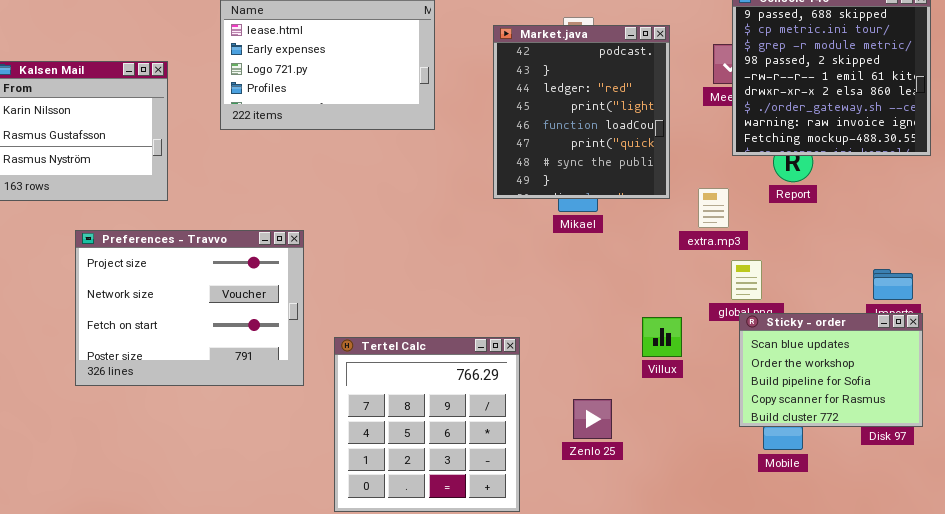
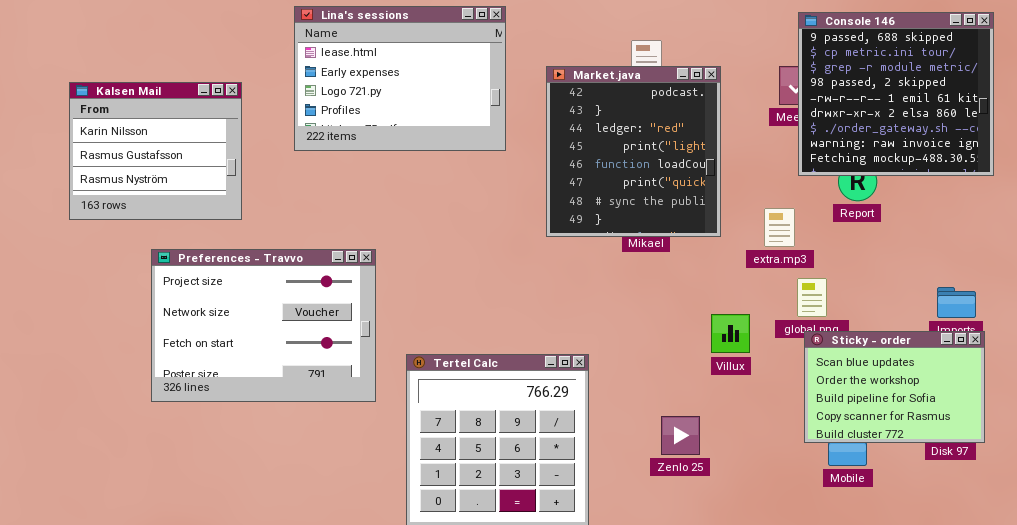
Market.java: [493,25,670,199] -> [546,66,721,237], moved
Villux: [642,317,682,357] -> [711,314,750,353], moved
Zenlo 25: [573,399,612,439] -> [661,416,700,455], moved

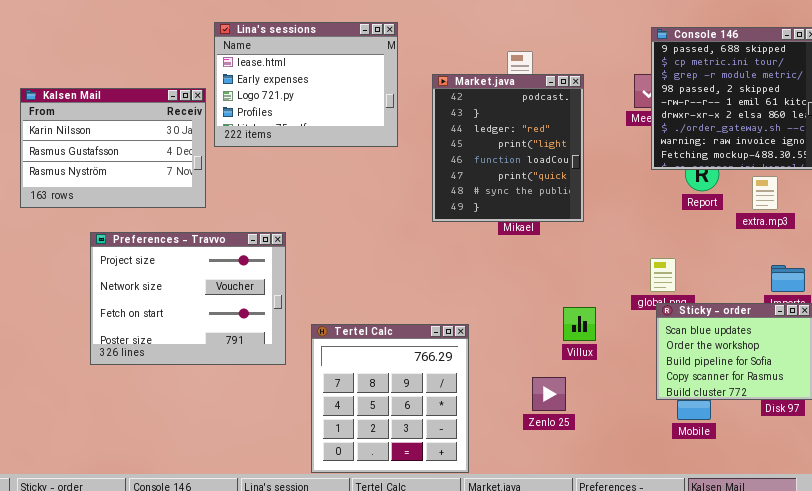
Kalsen Mail: [69,82,242,220] -> [20,88,206,208], resized
extra.mp3: [764,208,795,247] -> [752,176,778,210], moved
Villux: [711,314,750,353] -> [563,307,596,341], moved

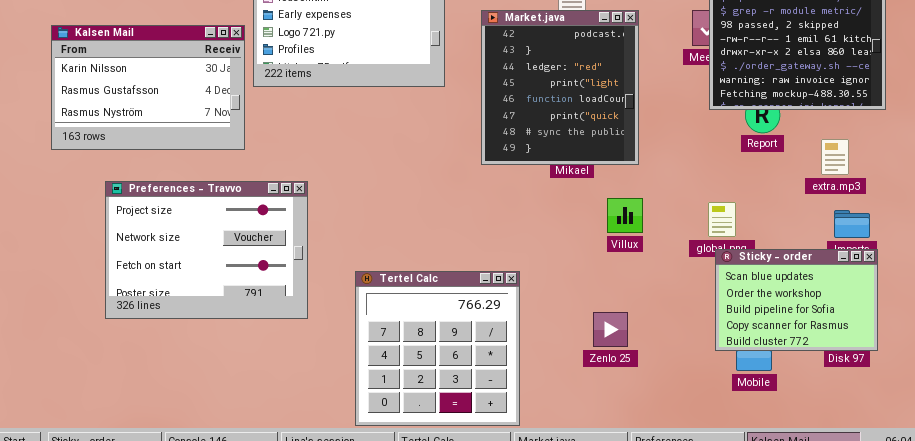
extra.mp3: [752,176,778,210] -> [821,139,849,175], moved
Preferences - Travvo: [90,232,286,365] -> [105,181,308,319], moved
Villux: [563,307,596,341] -> [607,198,643,233], moved
Zenlo 25: [532,377,566,411] -> [593,312,628,347], moved

